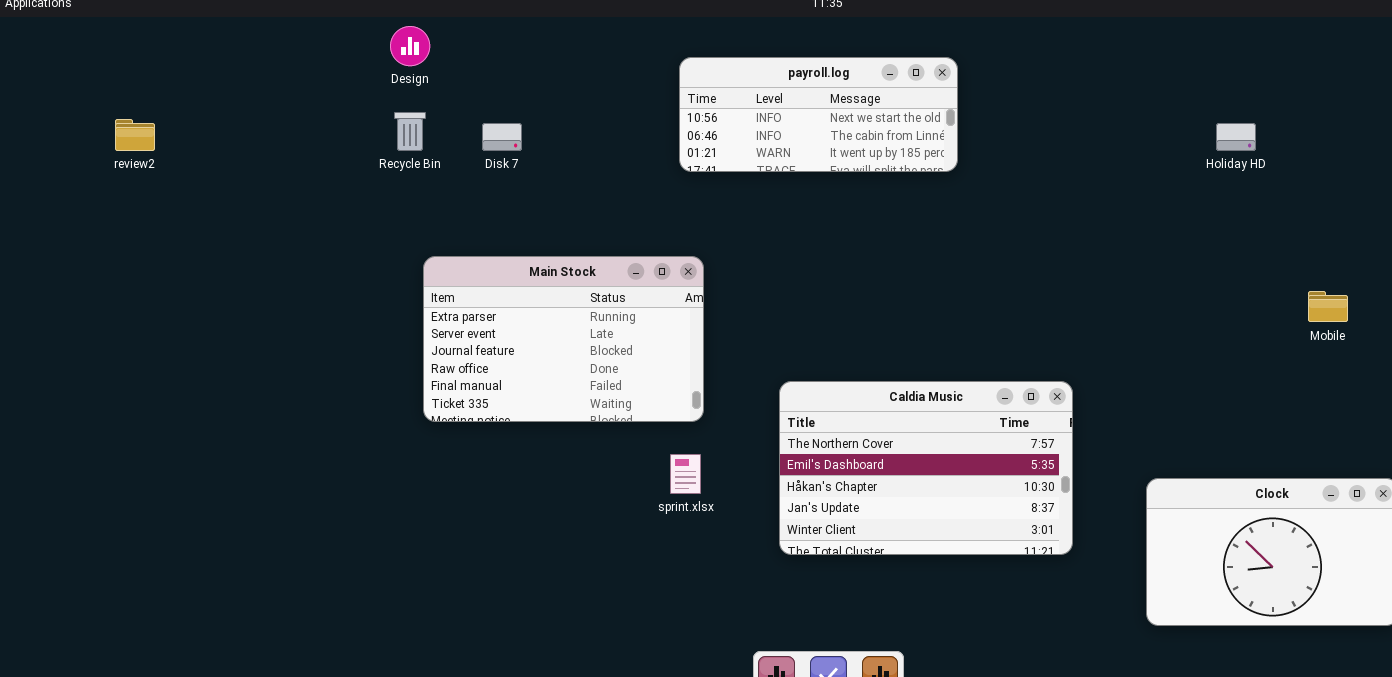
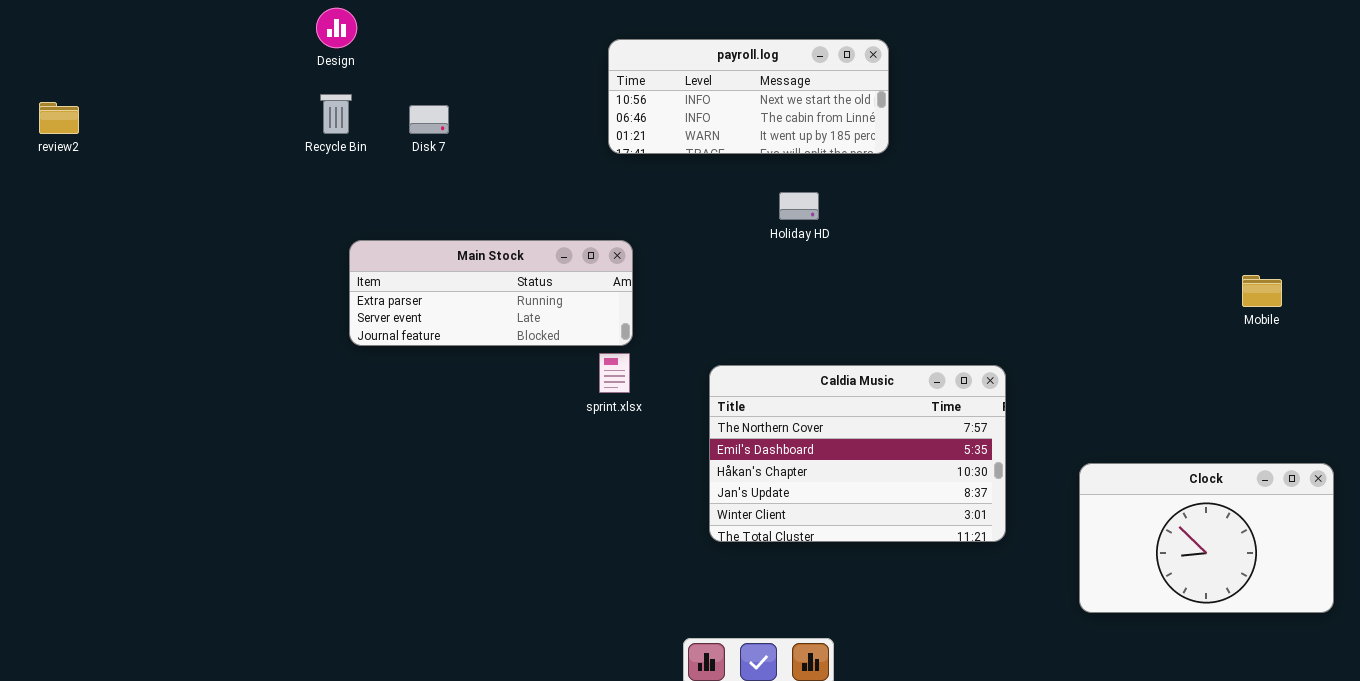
Holiday HD: [1216,123,1256,151] -> [779,192,819,220], moved
Main Stock: [423,256,704,422] -> [349,240,633,346], resized
sprint.xlsx: [670,454,701,494] -> [599,353,630,393], moved

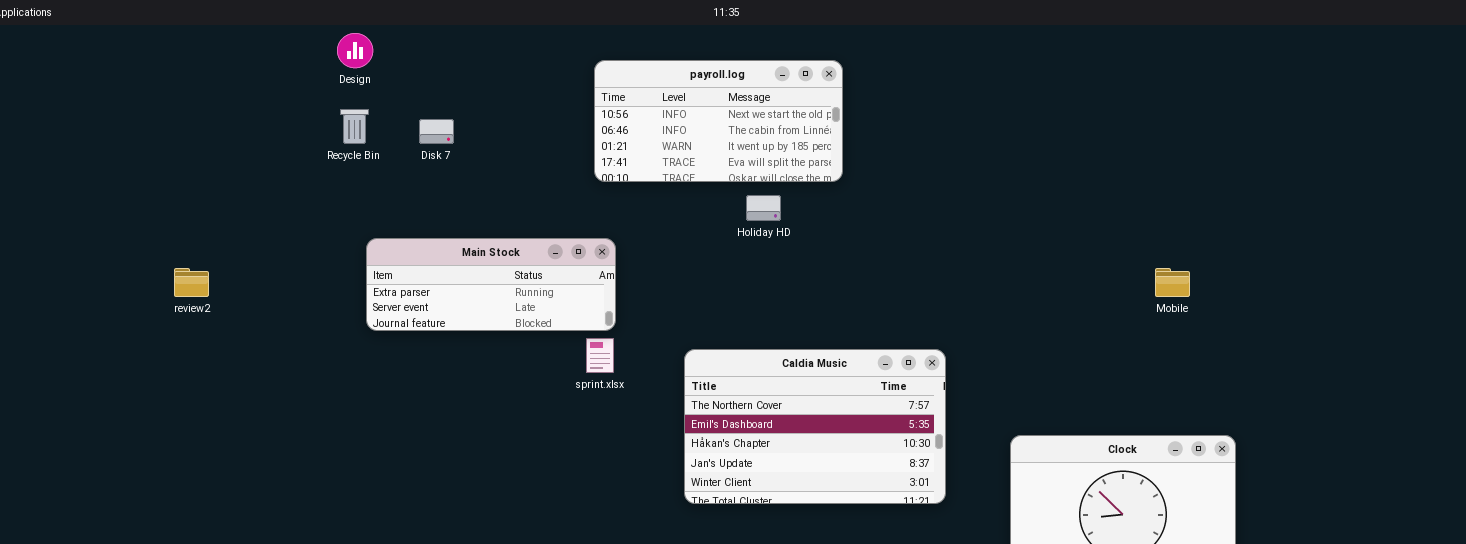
payroll.log: [608,39,889,154] -> [594,60,843,182], resized
review2: [39,102,79,134] -> [174,268,209,297], moved

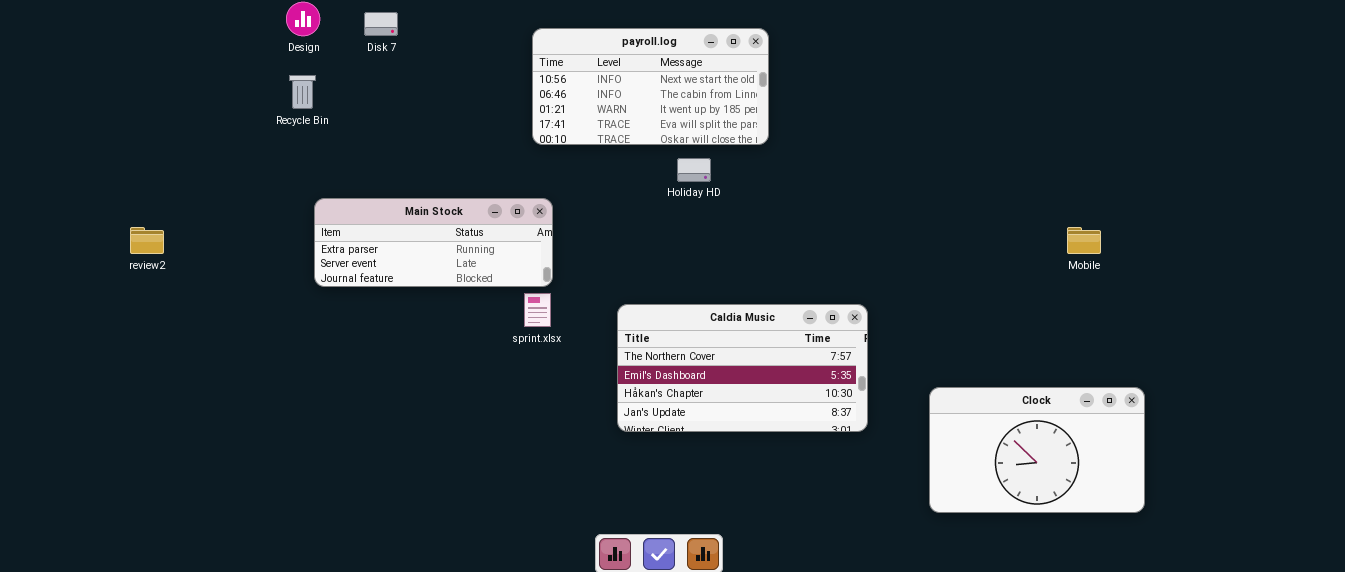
Disk 7: [419,119,454,144] -> [364,12,398,36], moved
Caldia Music: [684,349,946,504] -> [617,304,868,432], resized

